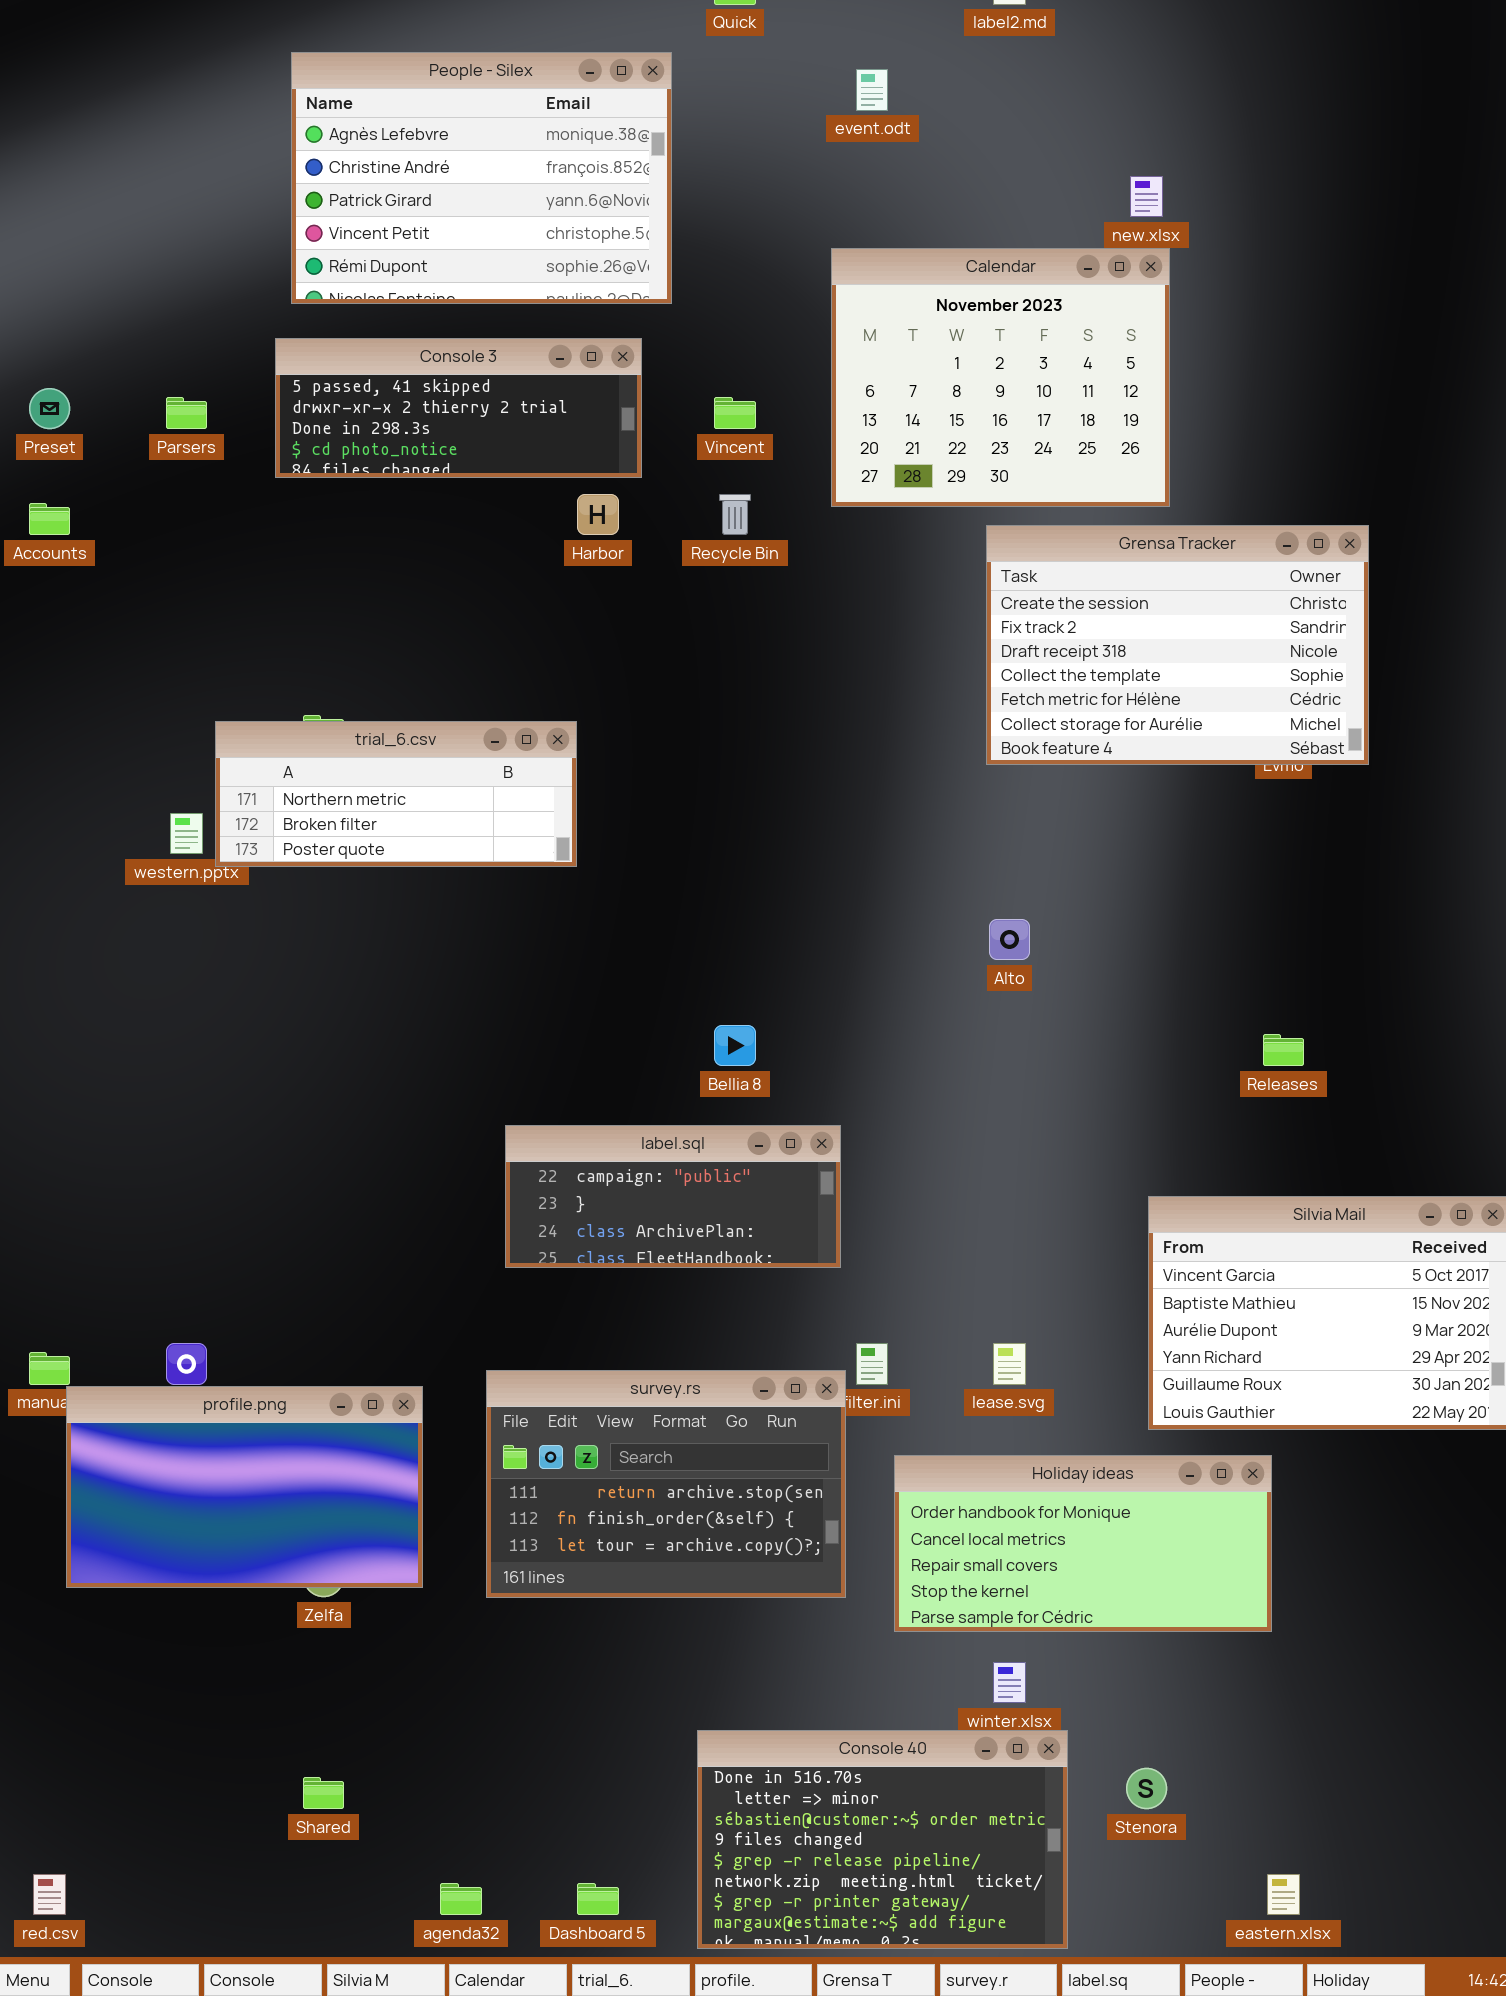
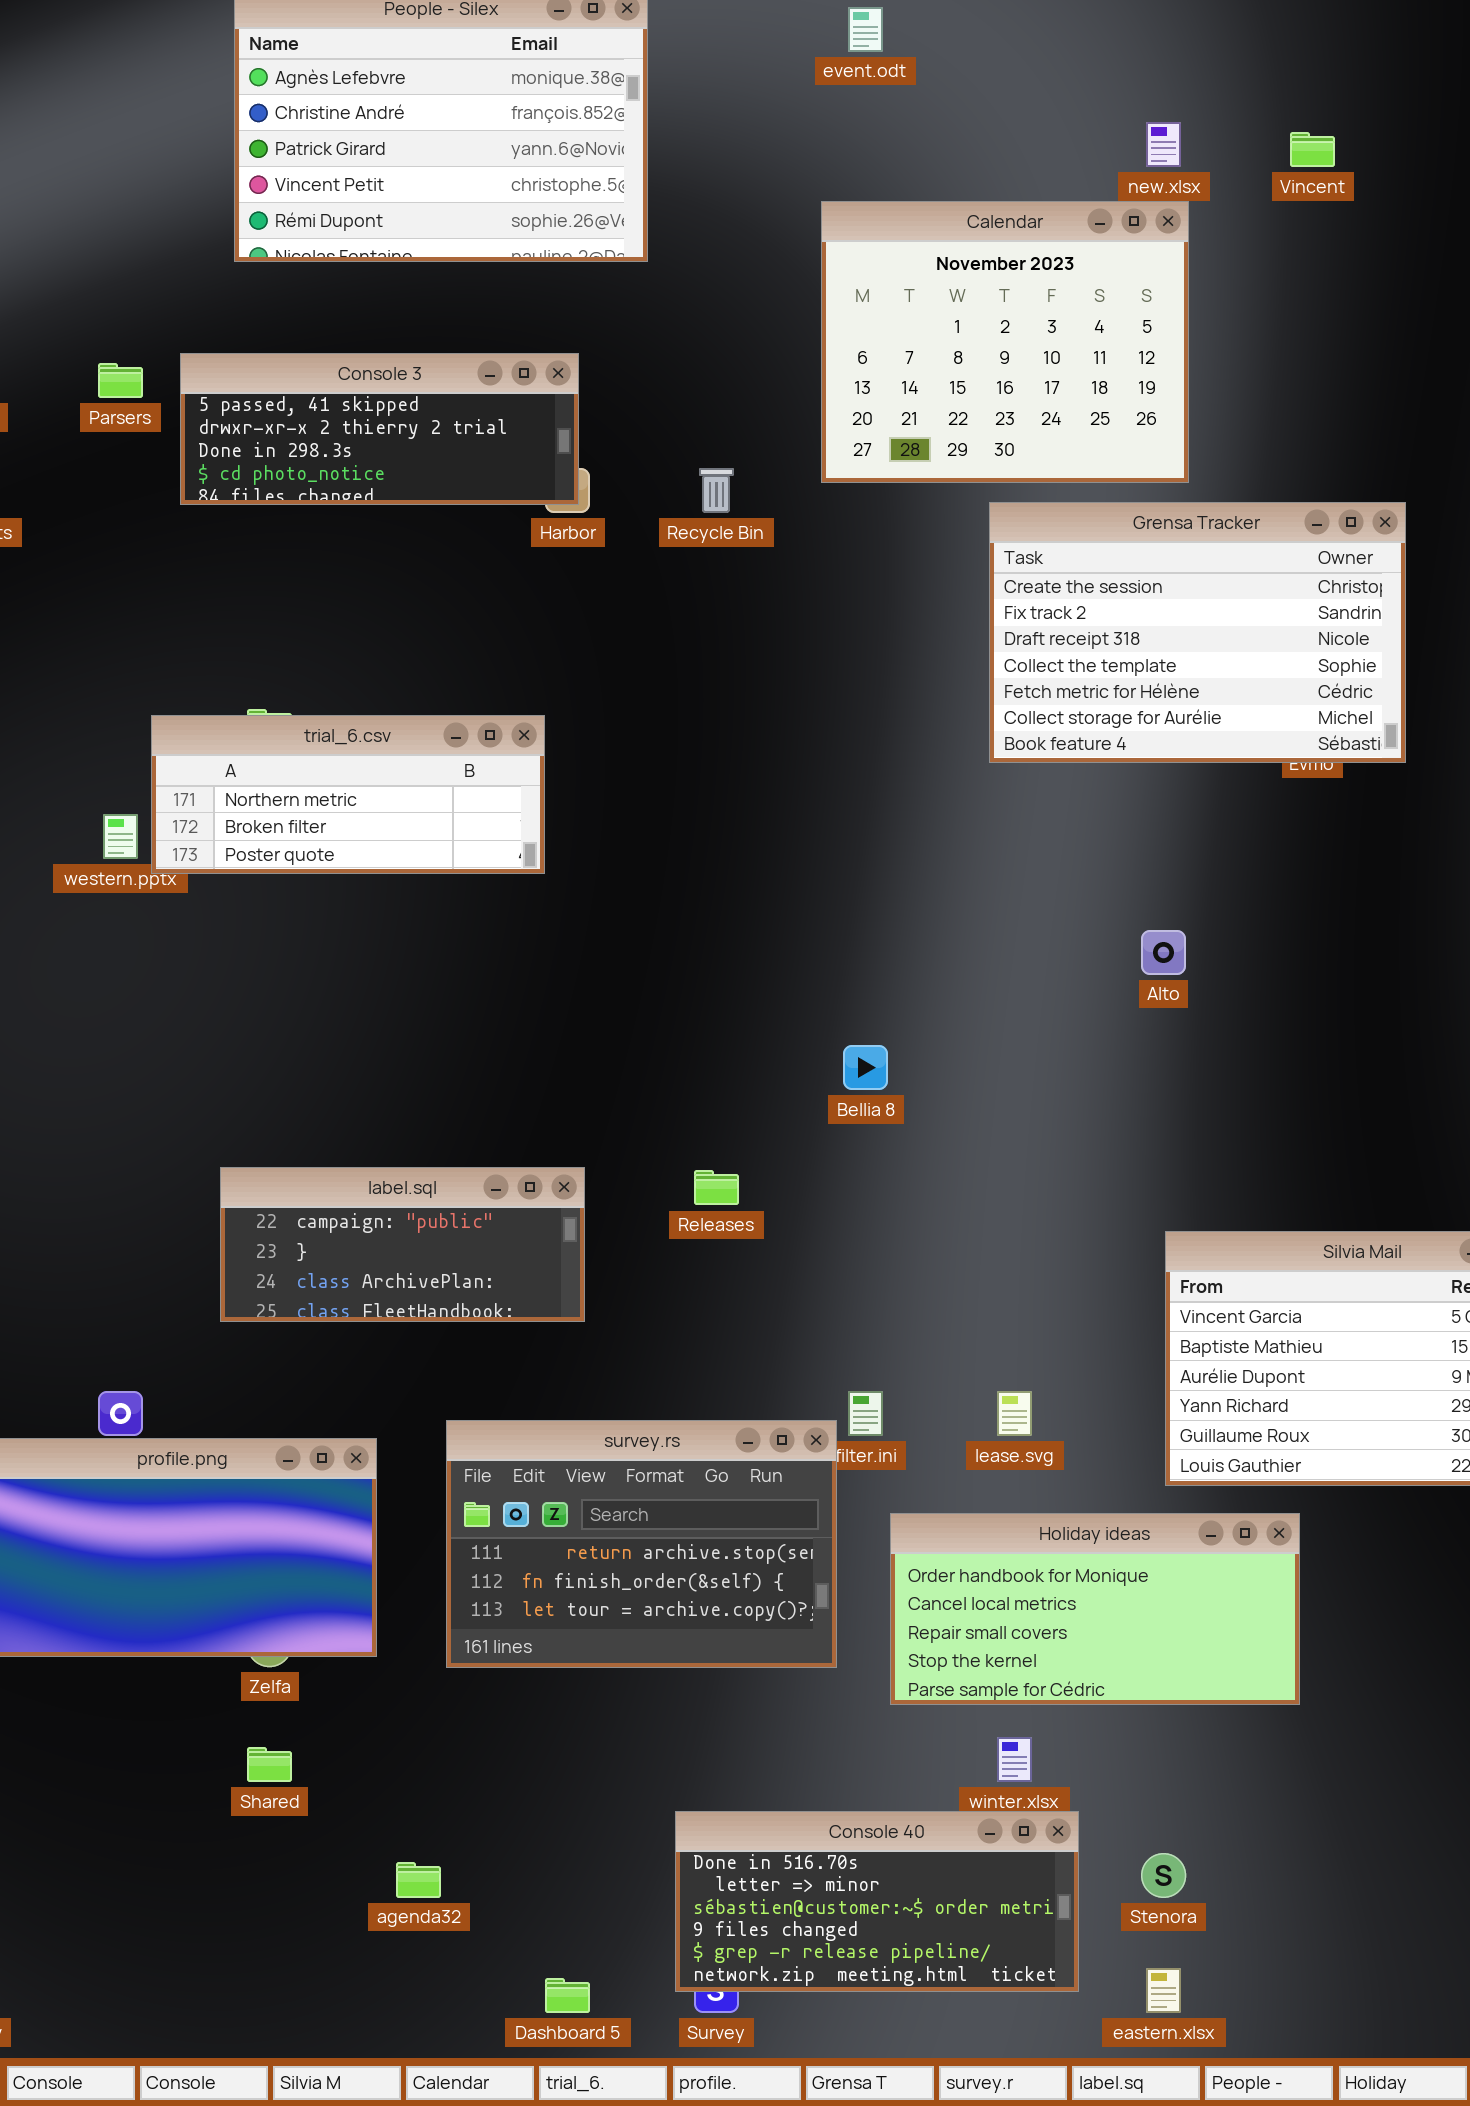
Console 3: [275,338,642,478] -> [180,353,579,505], moved
Vincent: [714,397,756,429] -> [1290,132,1335,167], moved
Alto: [989,919,1030,960] -> [1141,930,1186,975], moved
Bellia 8: [714,1025,756,1066] -> [843,1045,888,1090], moved
Releases: [1263,1034,1304,1066] -> [694,1170,739,1205], moved
label.sql: [505,1125,841,1268] -> [220,1167,585,1322], moved
Console 40: [697,1730,1068,1949] -> [675,1811,1079,1992], resized
Shared: [303,1777,344,1809] -> [247,1747,292,1782], moved
eastern.xlsx: [1267,1874,1300,1915] -> [1146,1968,1181,2013], moved
agenda32: [440,1883,482,1915] -> [396,1862,441,1898], moved

